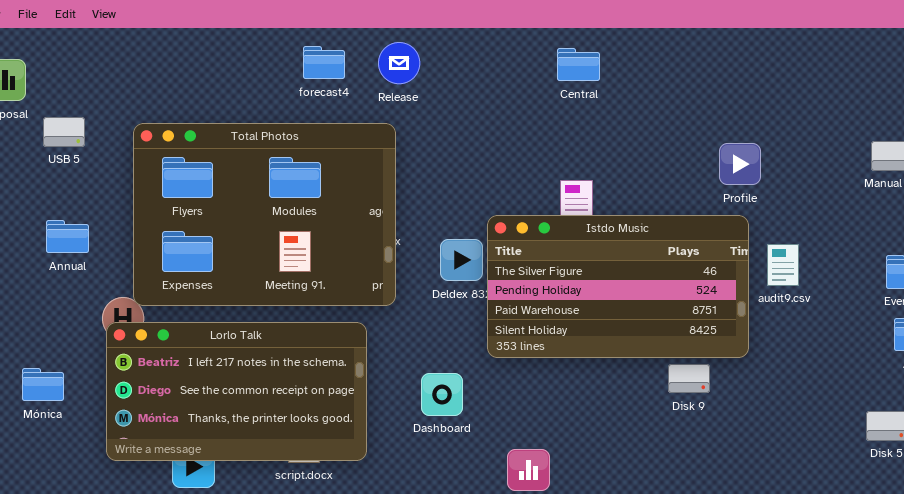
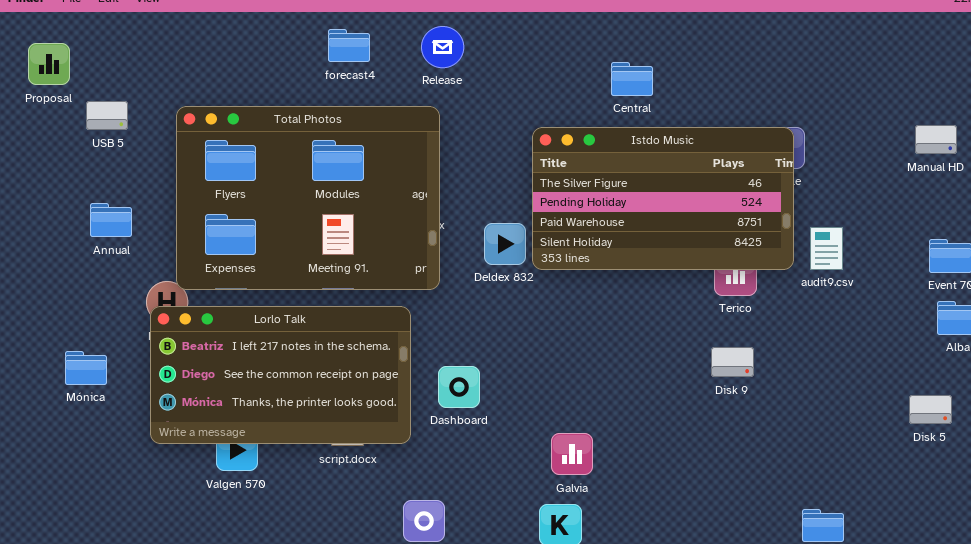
forecast4: [303,46,345,79] -> [328,29,370,62], moved
Central: [557,48,600,81] -> [611,62,653,96], moved
Istdo Music: [487,215,749,358] -> [532,127,794,270], moved
Dashboard: [421,373,463,416] -> [438,366,480,408], moved

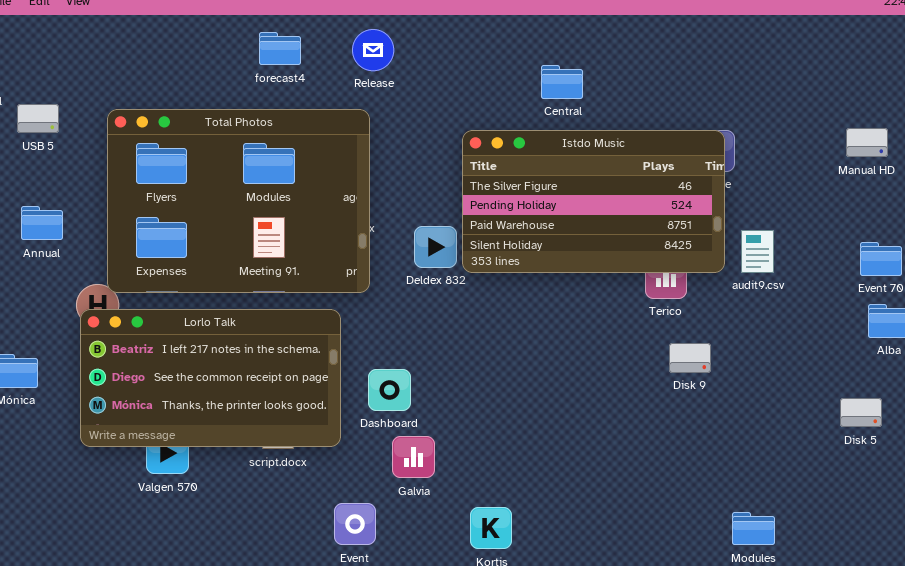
Disk 9: [711,347,754,377] -> [669,343,711,373], moved
Galvia: [551,433,593,475] -> [392,436,435,478], moved

